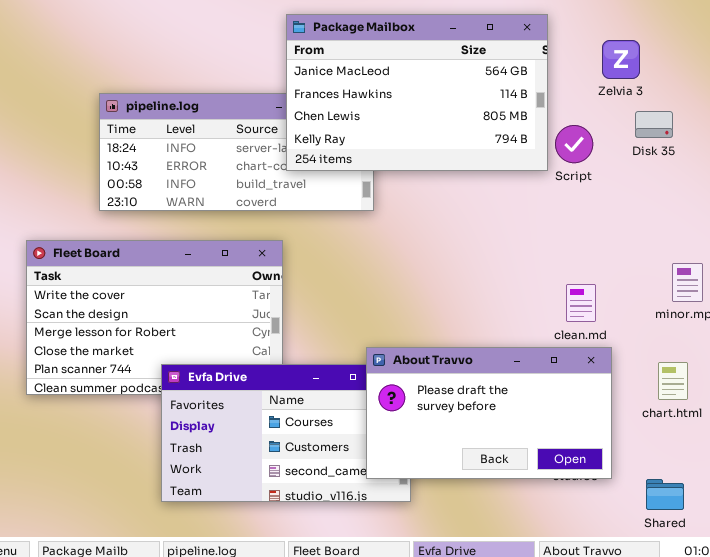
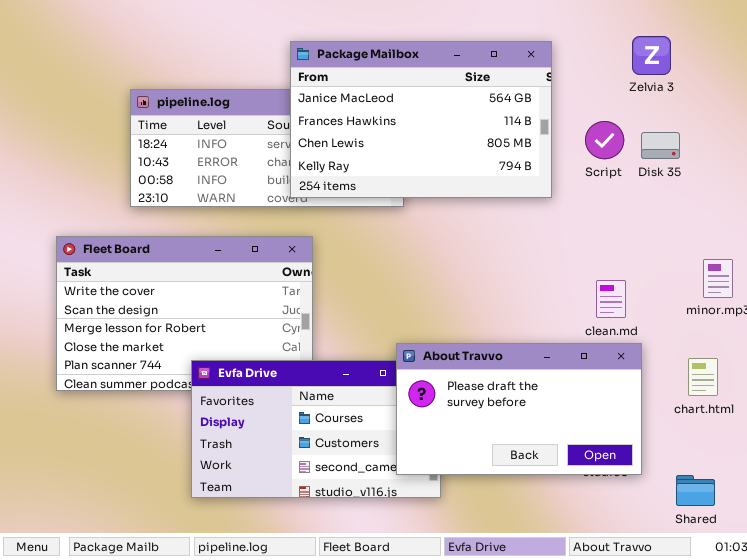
Package Mailbox: [286,14,548,171] -> [290,41,552,198], moved
Disk 35: [635,111,673,138] -> [641,132,680,159], moved

